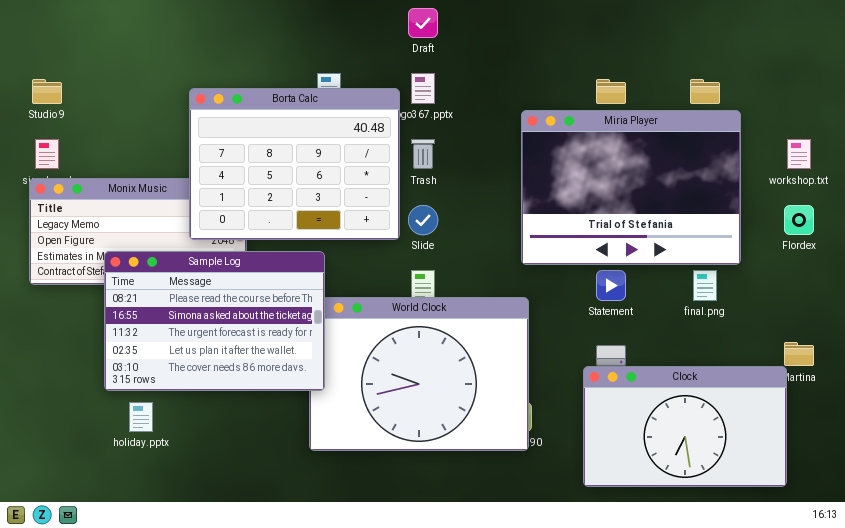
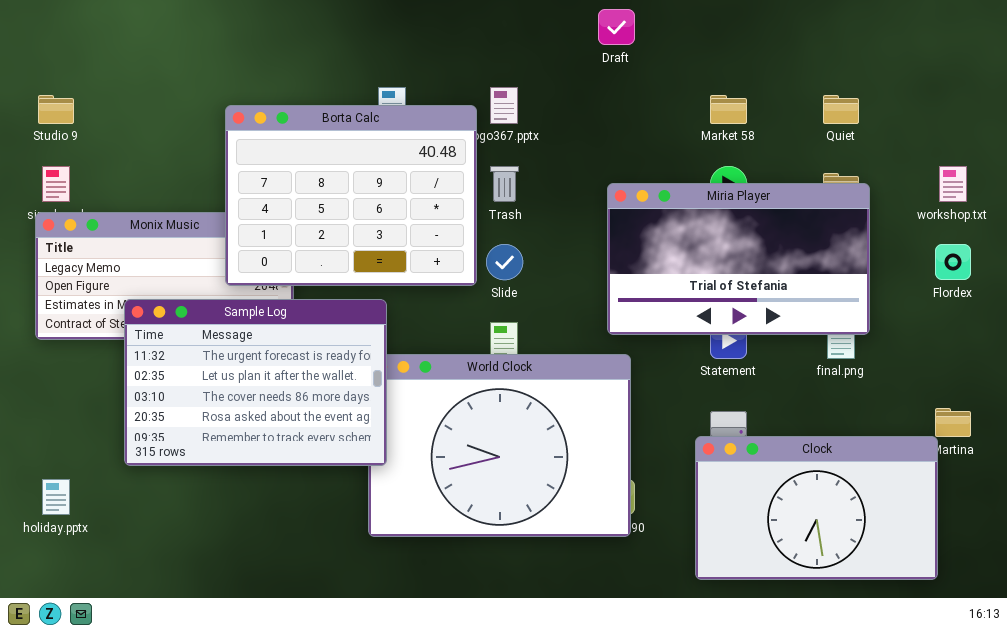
Draft: [408,8,438,38] -> [598,9,635,45], moved
Miria Player: [521,110,741,265] -> [607,183,870,335], moved, resized
Sample Log: [104,251,325,391] -> [124,299,387,466], scrolled down 2 rows
holiday.pptx: [129,402,153,432] -> [42,479,70,515], moved

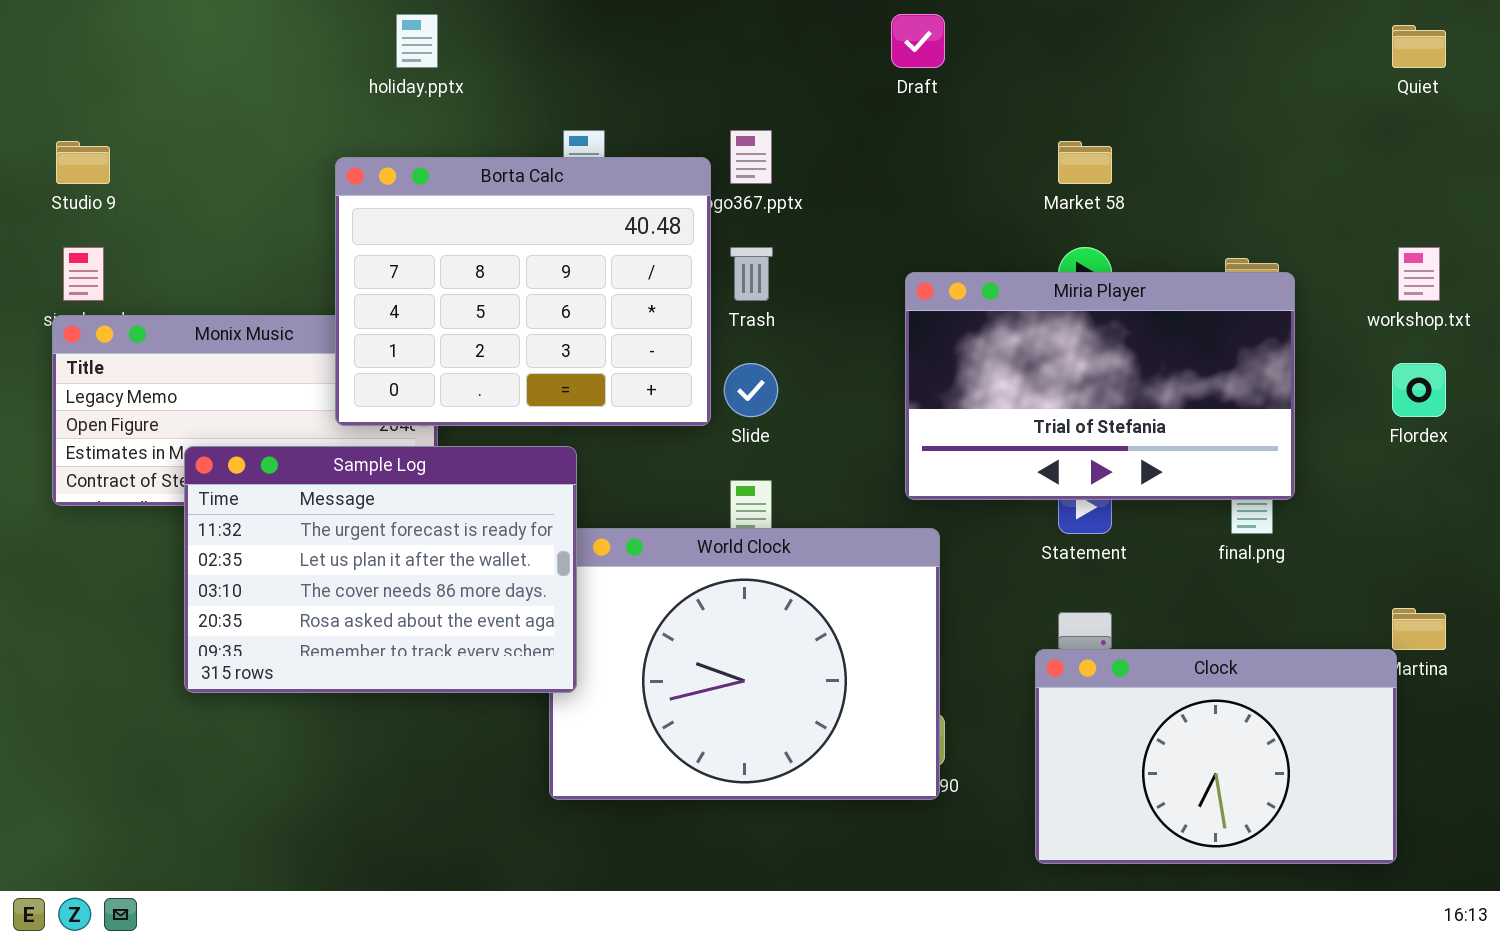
Quiet: [823,95,859,124] -> [1392,25,1446,68], moved
holiday.pptx: [42,479,70,515] -> [396,14,438,68], moved

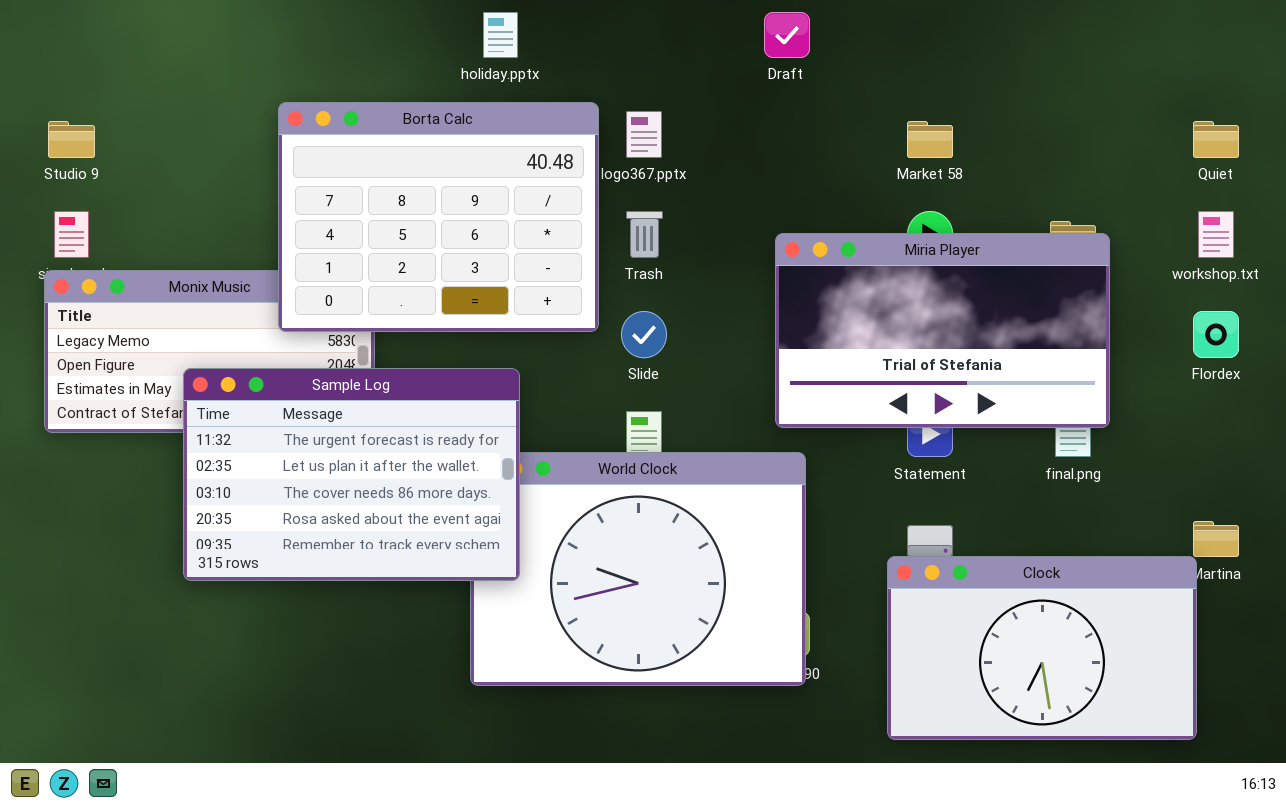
holiday.pptx: [396,14,438,68] -> [483,12,518,58], moved
Quiet: [1392,25,1446,68] -> [1193,121,1239,158], moved
Borta Calc: [335,157,711,426] -> [278,102,599,332], moved
Sample Log: [184,446,577,693] -> [183,368,520,581], moved

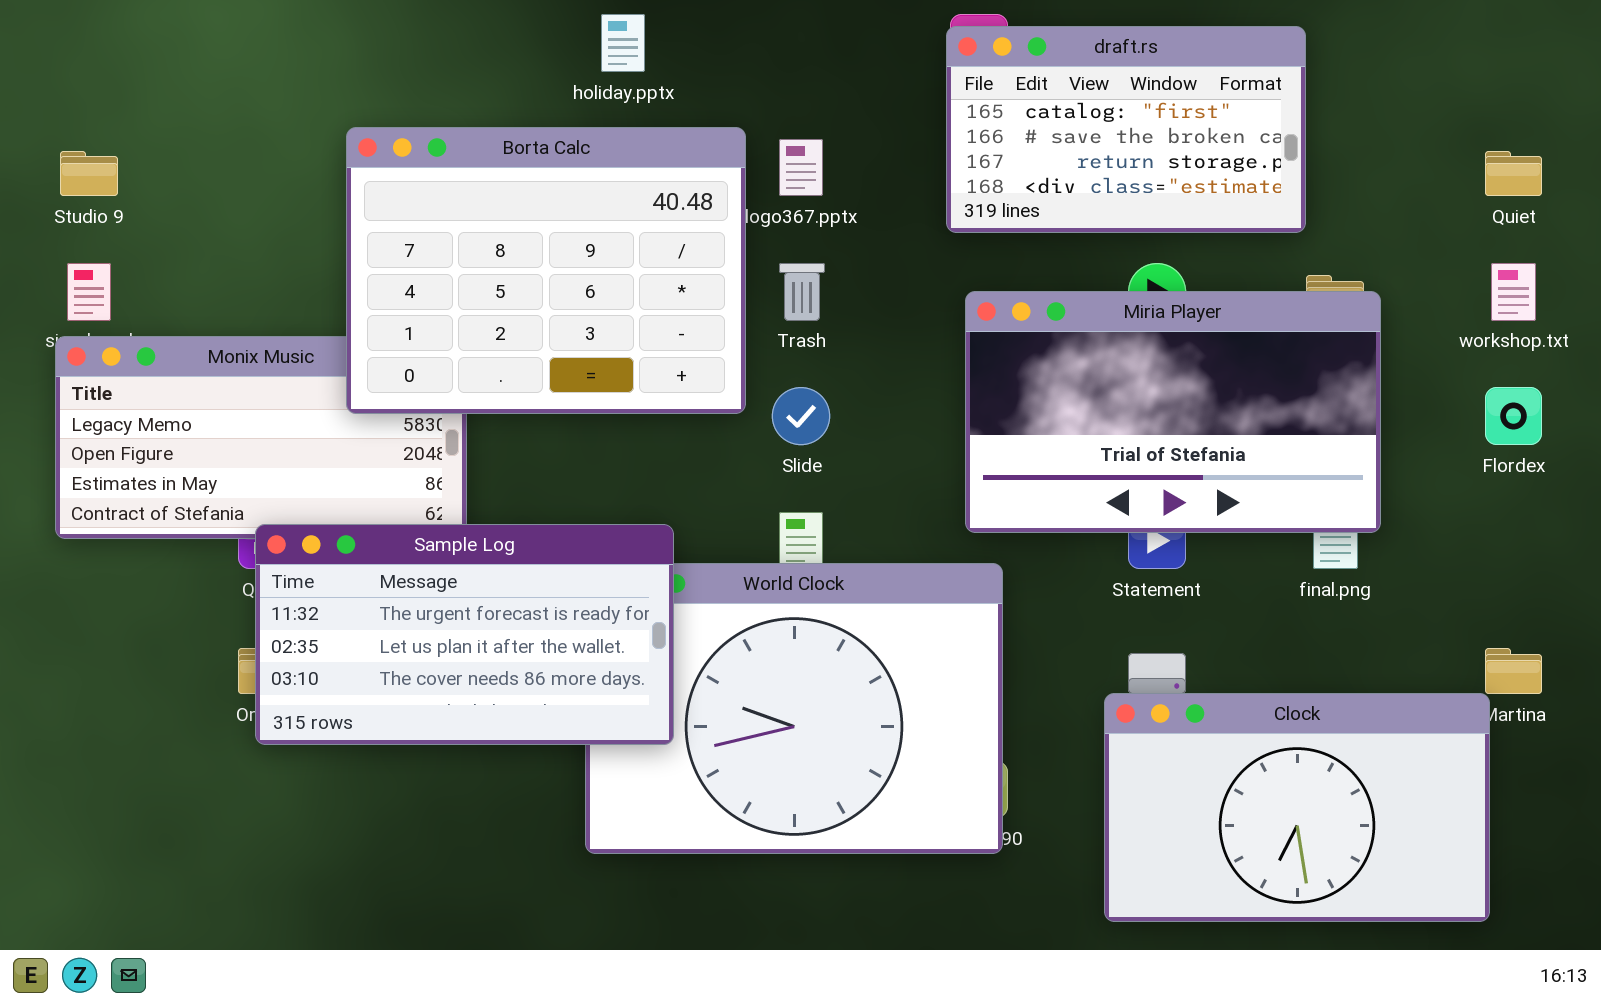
draft.rs: none -> [946,26,1306,233], opened
Sample Log: [183,368,520,581] -> [255,524,674,745], moved, resized

